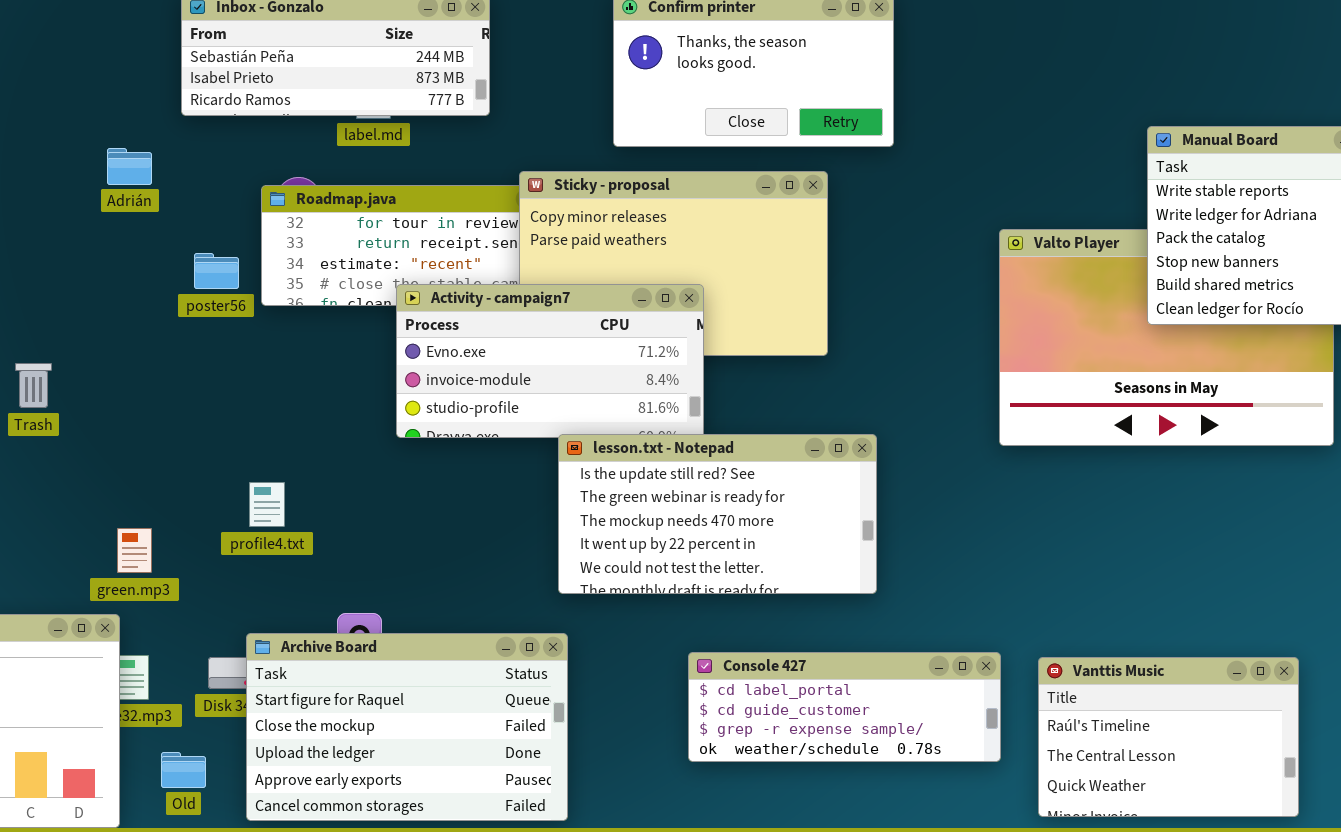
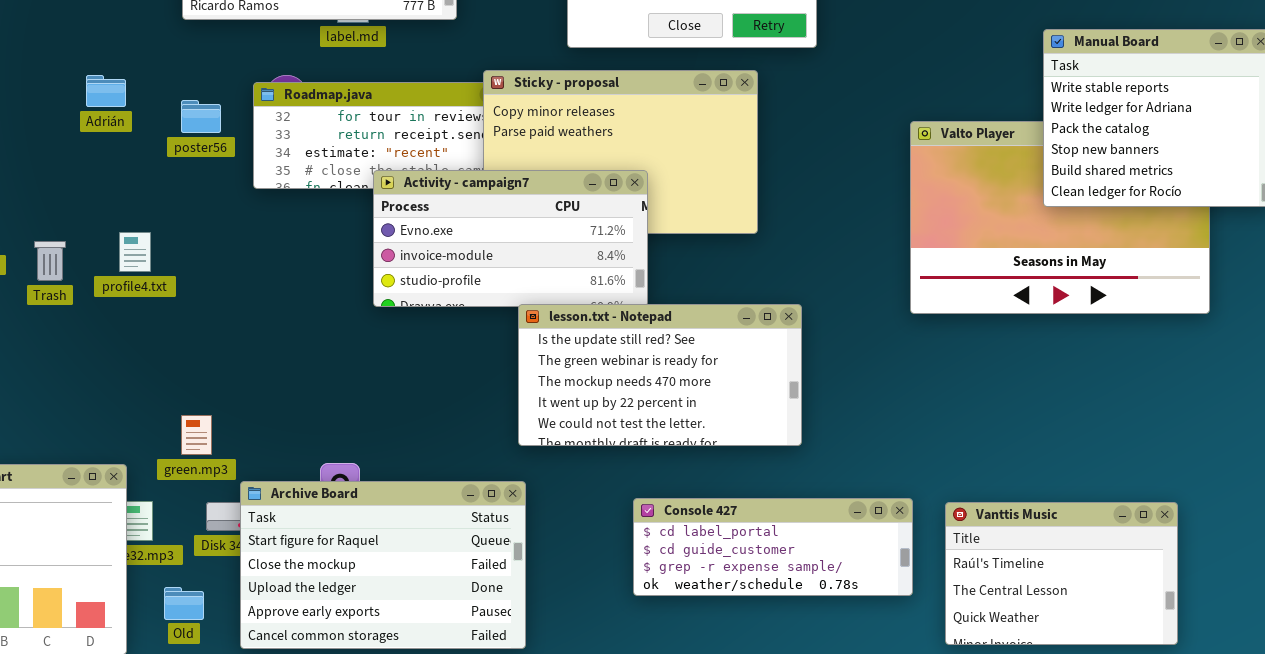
Adrián: [107,148,152,185] -> [86,75,126,107], moved
poster56: [194,253,239,289] -> [181,100,221,133], moved
profile4.txt: [249,482,285,527] -> [119,232,151,272], moved
green.mp3: [117,528,152,573] -> [181,415,212,455], moved

